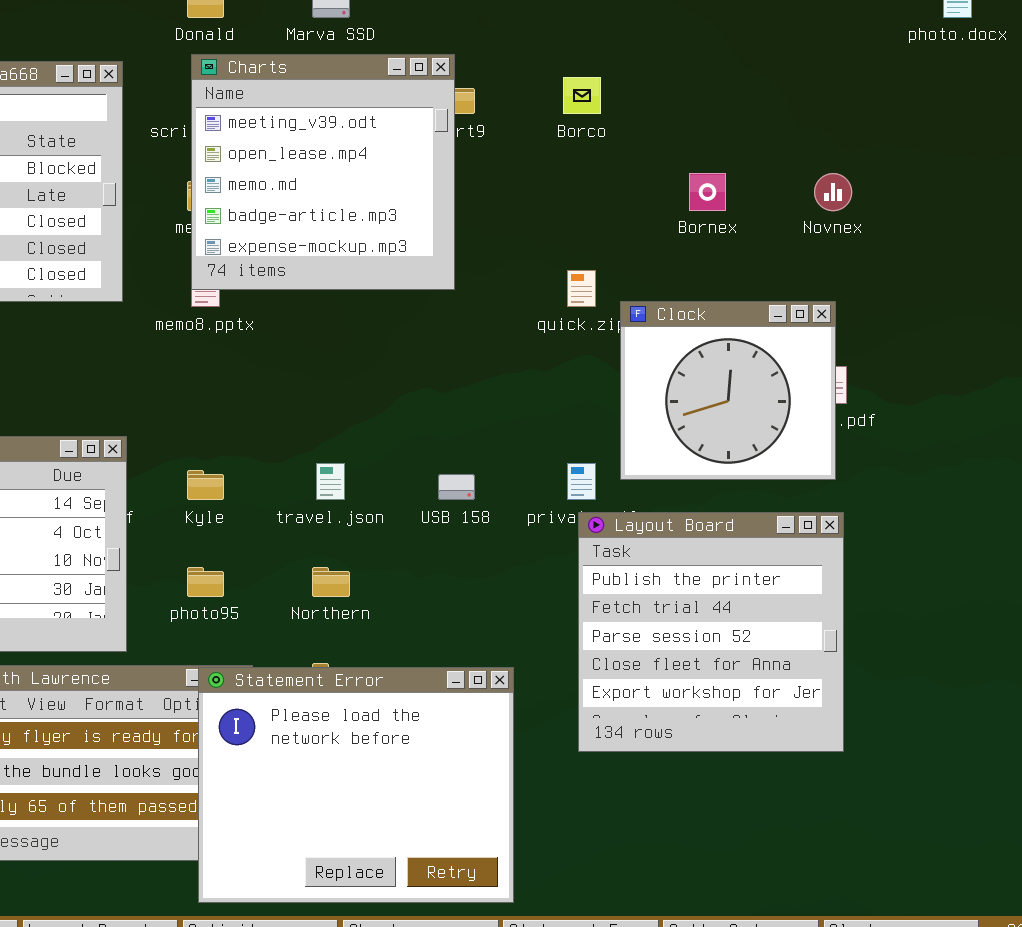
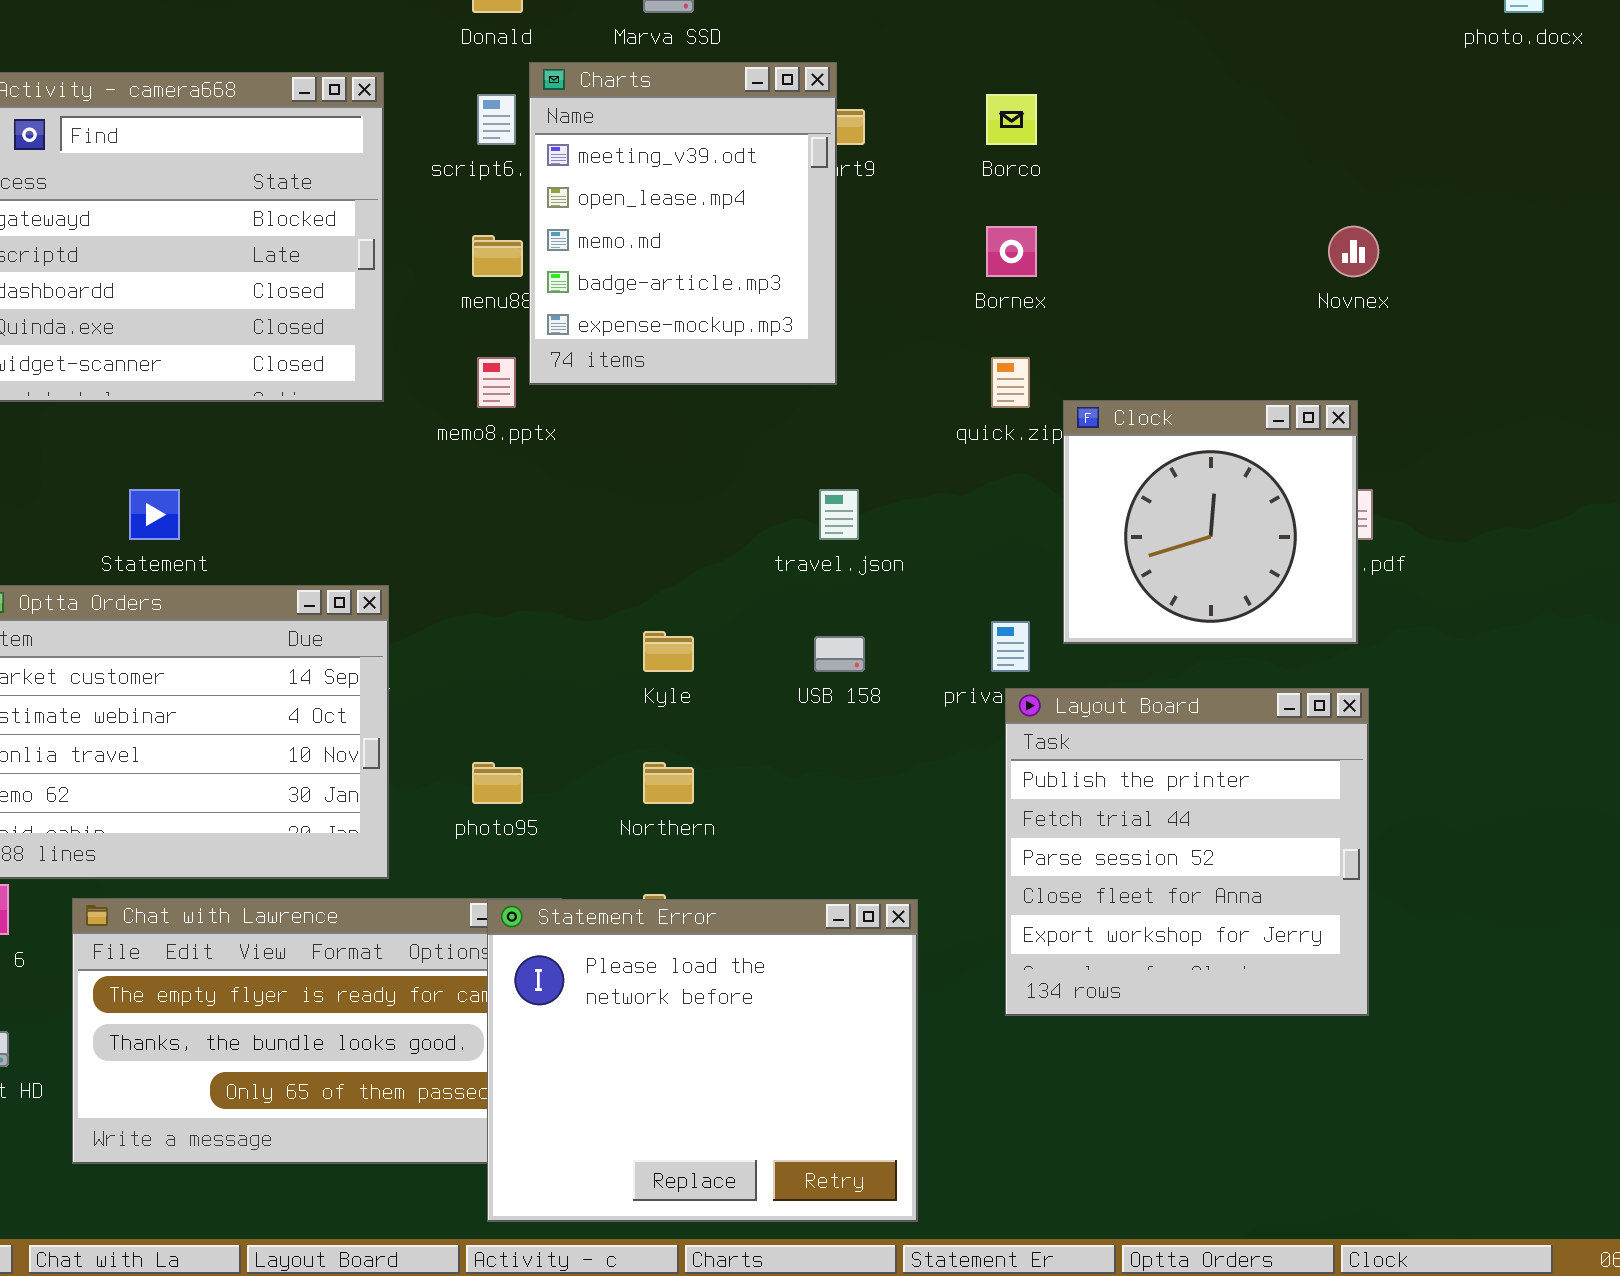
Charts: [191,54,455,290] -> [529,62,837,385], resized
Bornex: [689,173,726,211] -> [986,226,1037,277], moved
travel.json: [316,463,345,500] -> [819,489,859,540], moved
Kyle: [187,470,224,500] -> [643,631,694,672], moved

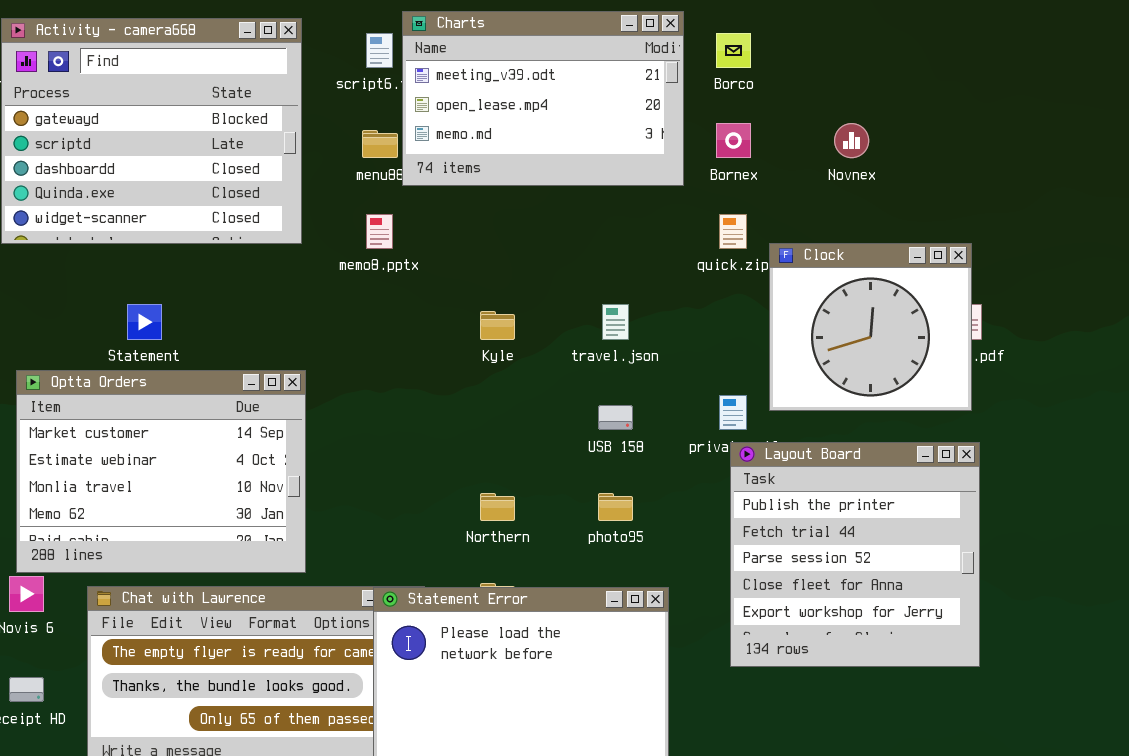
Charts: [529,62,837,385] -> [402,11,684,186], resized
Novnex: [1328,226,1379,277] -> [834,123,869,158], moved
Kyle: [643,631,694,672] -> [480,311,515,340], moved
photo95: [472,762,523,804] -> [598,493,633,521], moved

